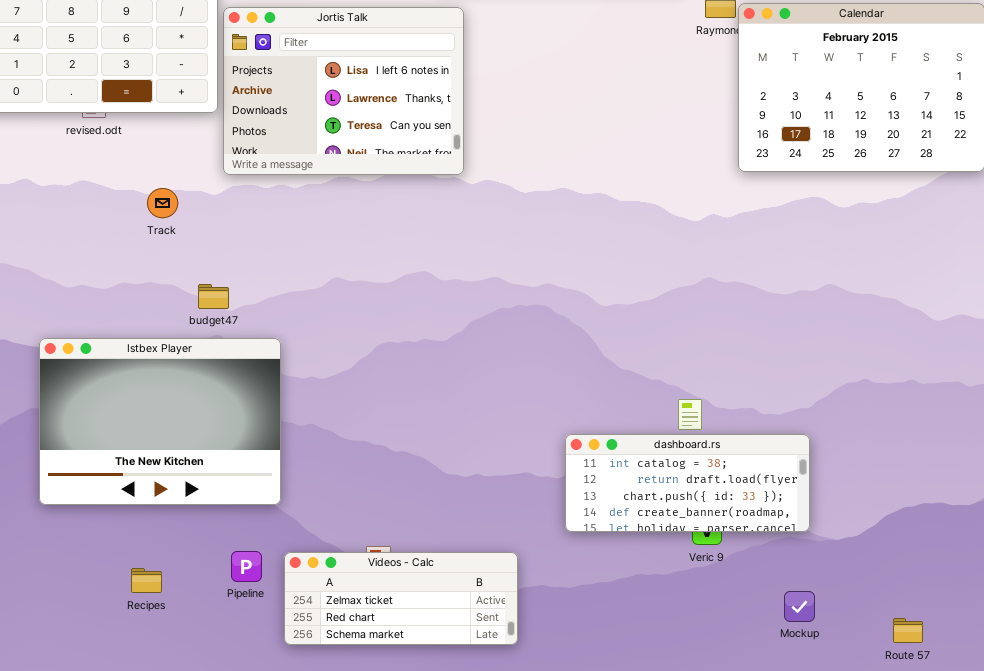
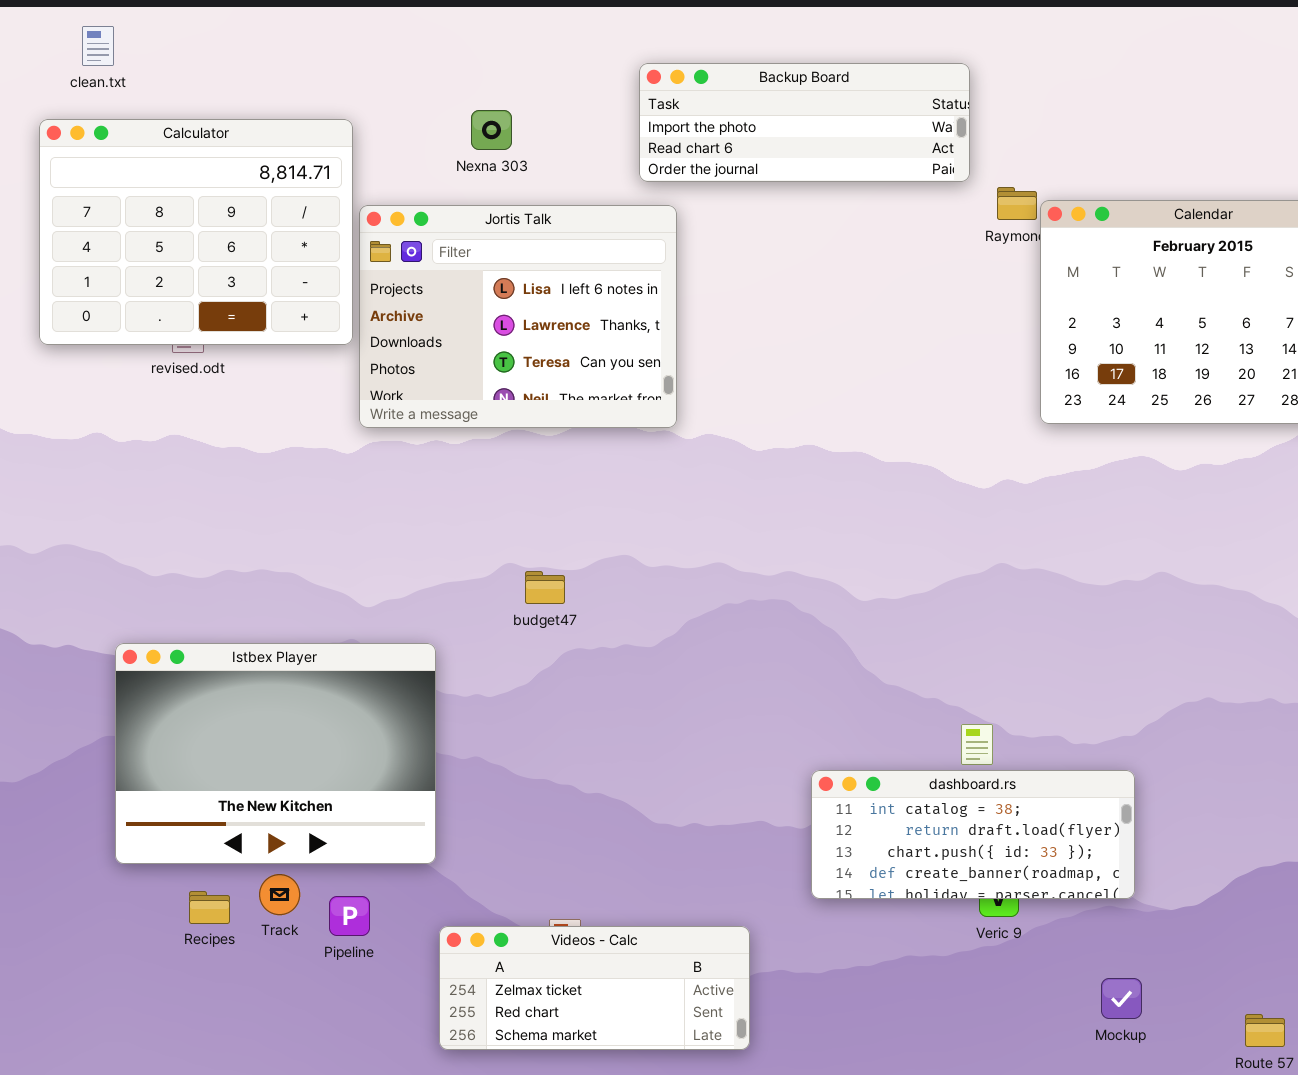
Track: [147,188,178,218] -> [259,874,300,915], moved
budget47: [198,284,229,309] -> [525,571,565,604], moved
Pipeline: [231,551,262,582] -> [329,896,370,936], moved
Recipes: [131,568,162,593] -> [189,891,230,924], moved

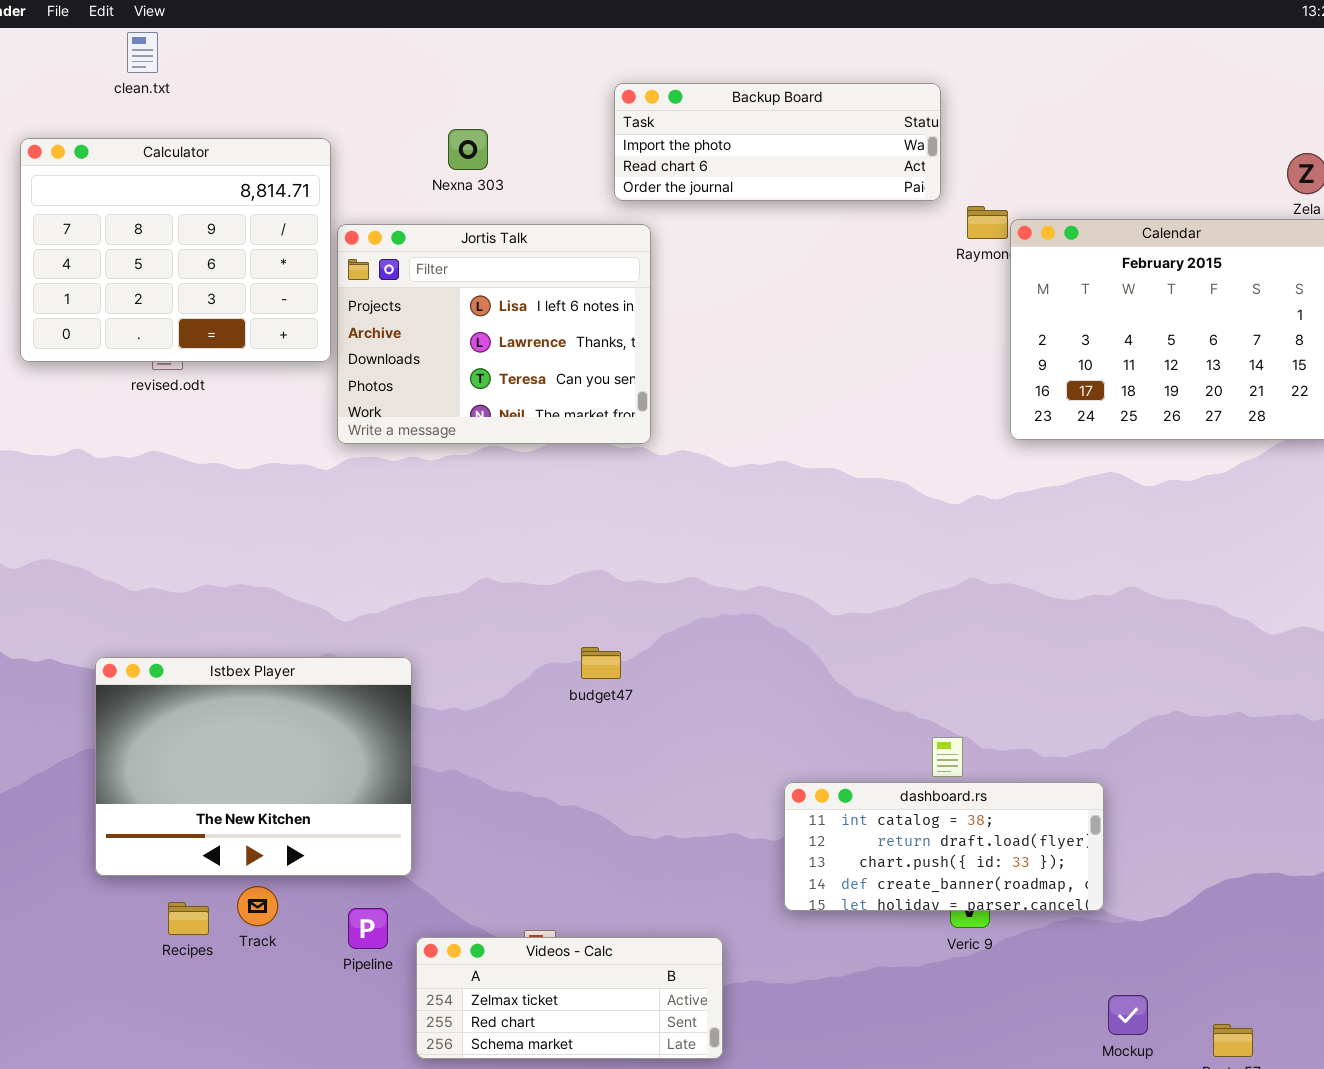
clean.txt: [82,26,114,66] -> [127,32,158,73], moved
budget47: [525,571,565,604] -> [581,647,621,679], moved
Pipeline: [329,896,370,936] -> [348,908,388,949], moved
Mockup: [1101,978,1142,1019] -> [1108,995,1148,1035], moved

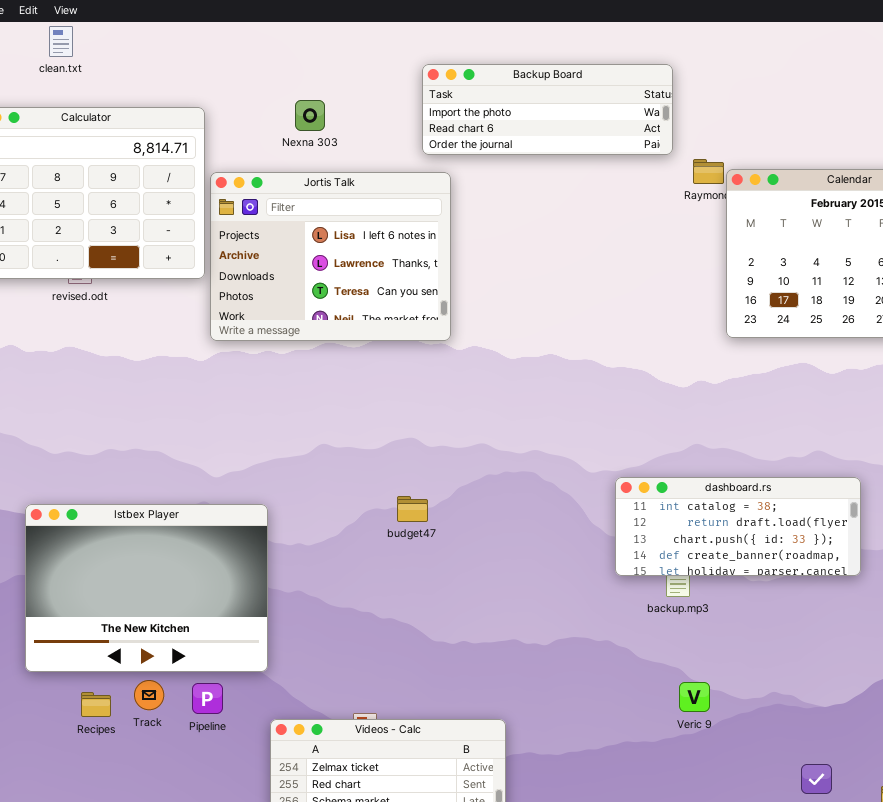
dashboard.rs: [784,782,1104,911] -> [615,477,861,576], moved
Pipeline: [348,908,388,949] -> [192,683,223,714], moved

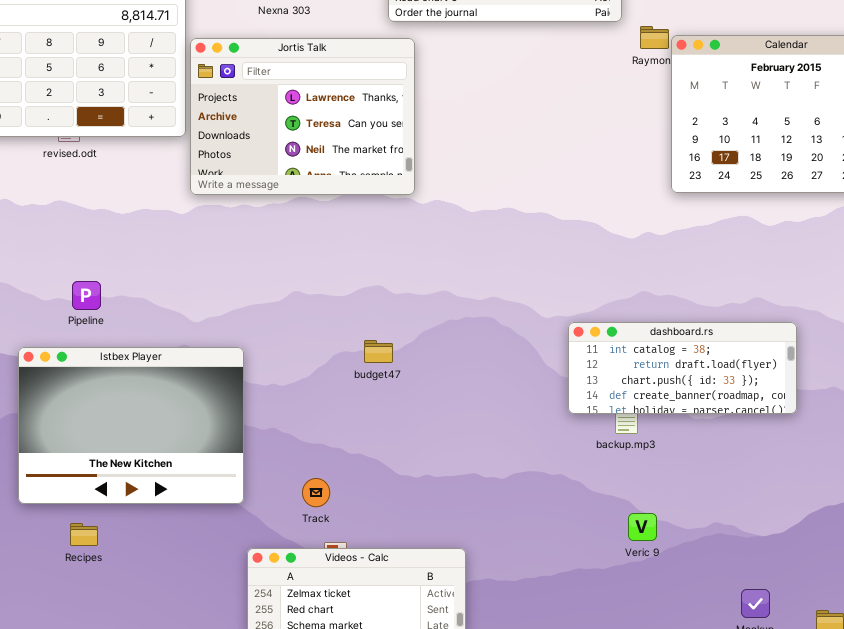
Jortis Talk: [210,172,451,341] -> [190,38,415,195], scrolled down 1 row
Track: [134,680,164,710] -> [302,478,330,507], moved
Pipeline: [192,683,223,714] -> [72,281,101,310], moved

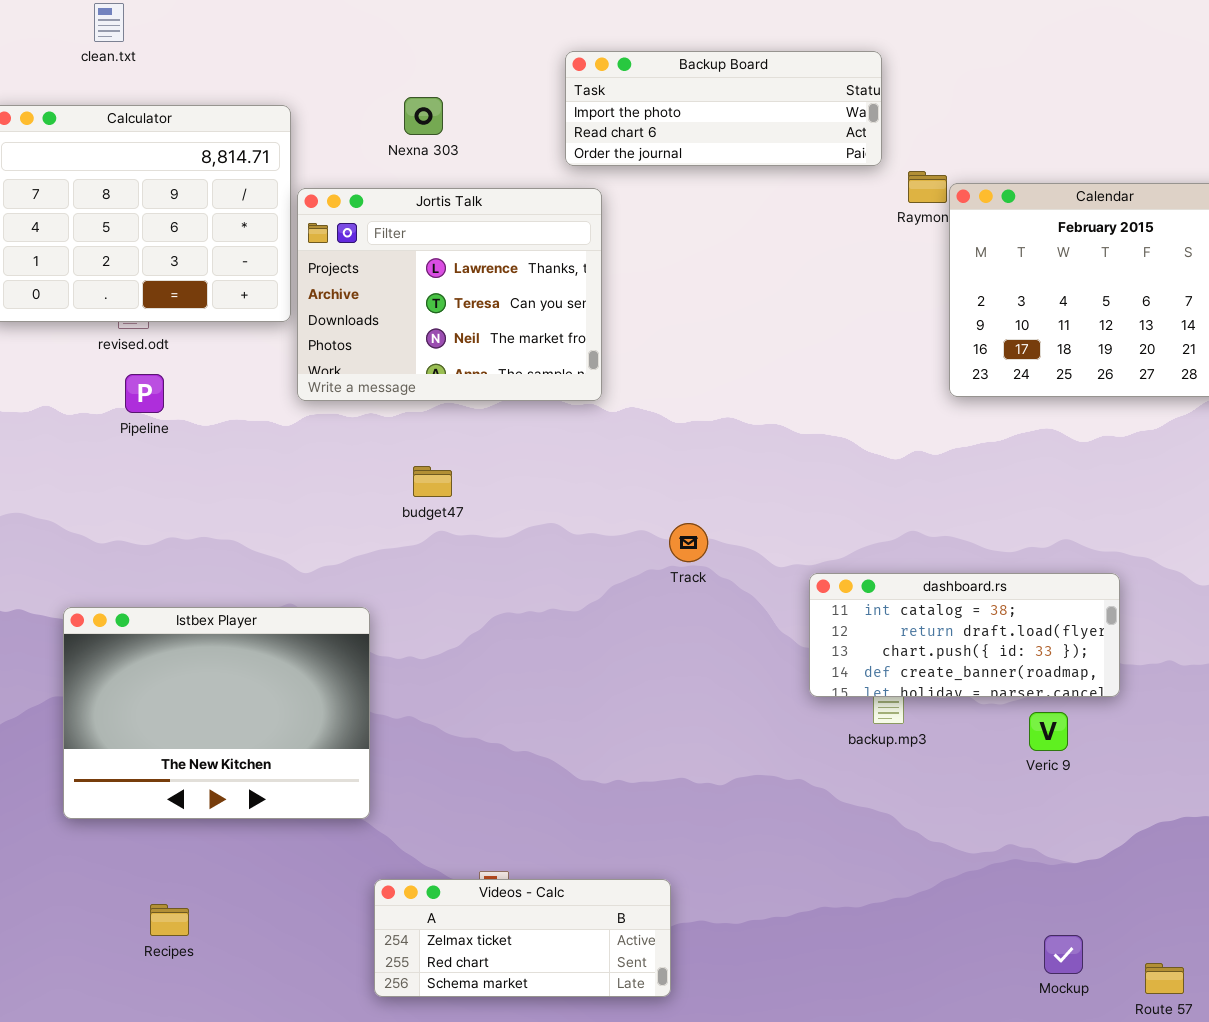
Pipeline: [72,281,101,310] -> [125,374,164,413], moved
budget47: [364,340,393,363] -> [413,466,452,497], moved
Track: [302,478,330,507] -> [669,523,708,562], moved
Veric 9: [628,513,657,541] -> [1029,712,1068,751], moved
Recipes: [70,523,98,546] -> [150,904,189,936], moved

